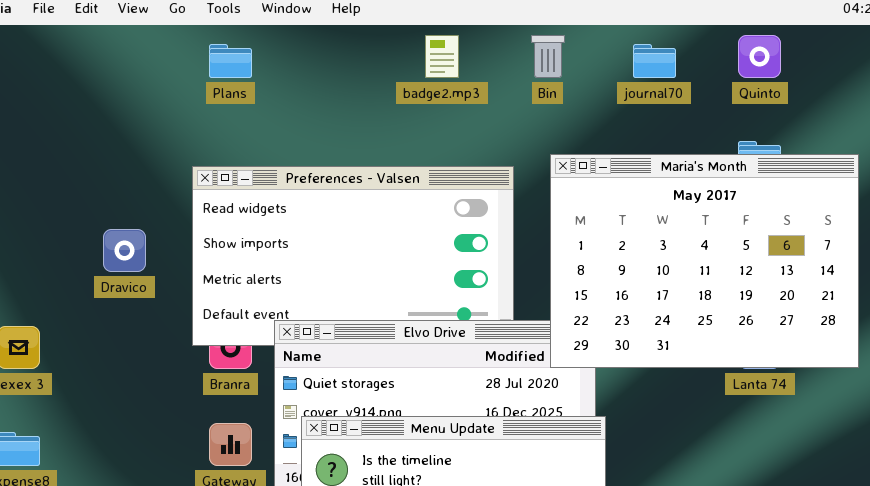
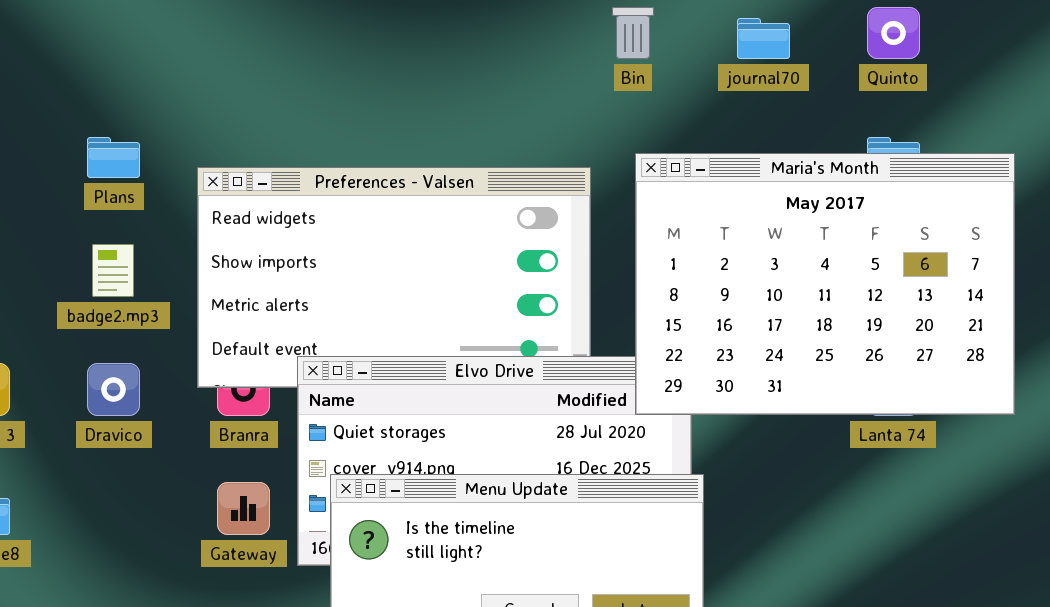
badge2.mp3: [425,35,459,78] -> [92,244,134,297], moved
Plans: [209,44,252,78] -> [87,137,140,178], moved
Dravico: [103,229,146,272] -> [87,363,140,416], moved

